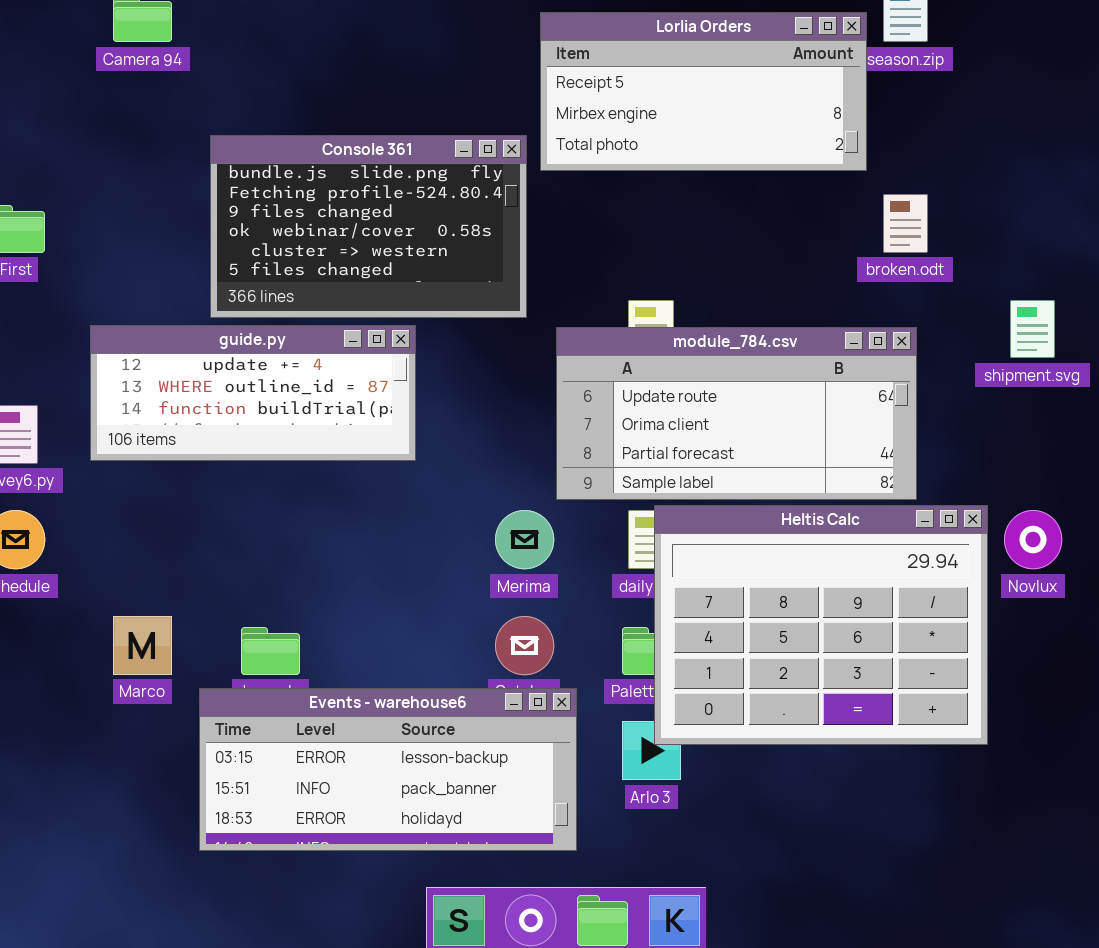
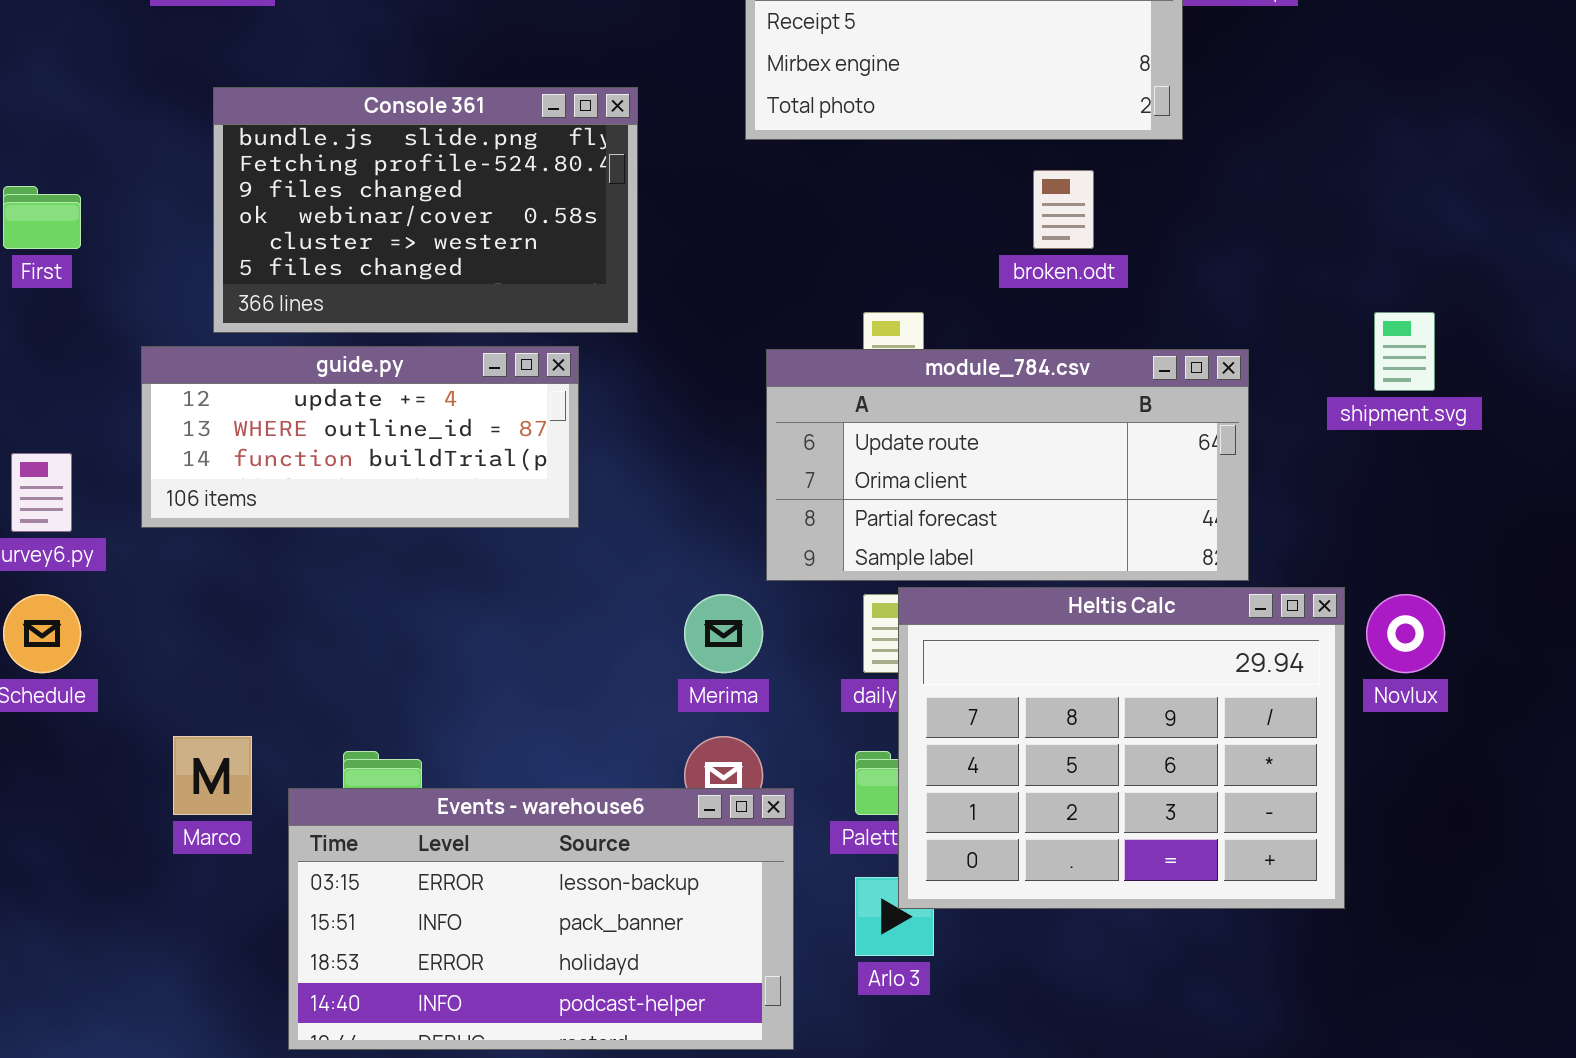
Console 361: [210,135,527,318] -> [213,87,638,333], moved
broken.odt: [883,194,928,253] -> [1033,170,1094,249], moved
Events - warehouse6: [199,688,577,851] -> [288,788,794,1050], resized

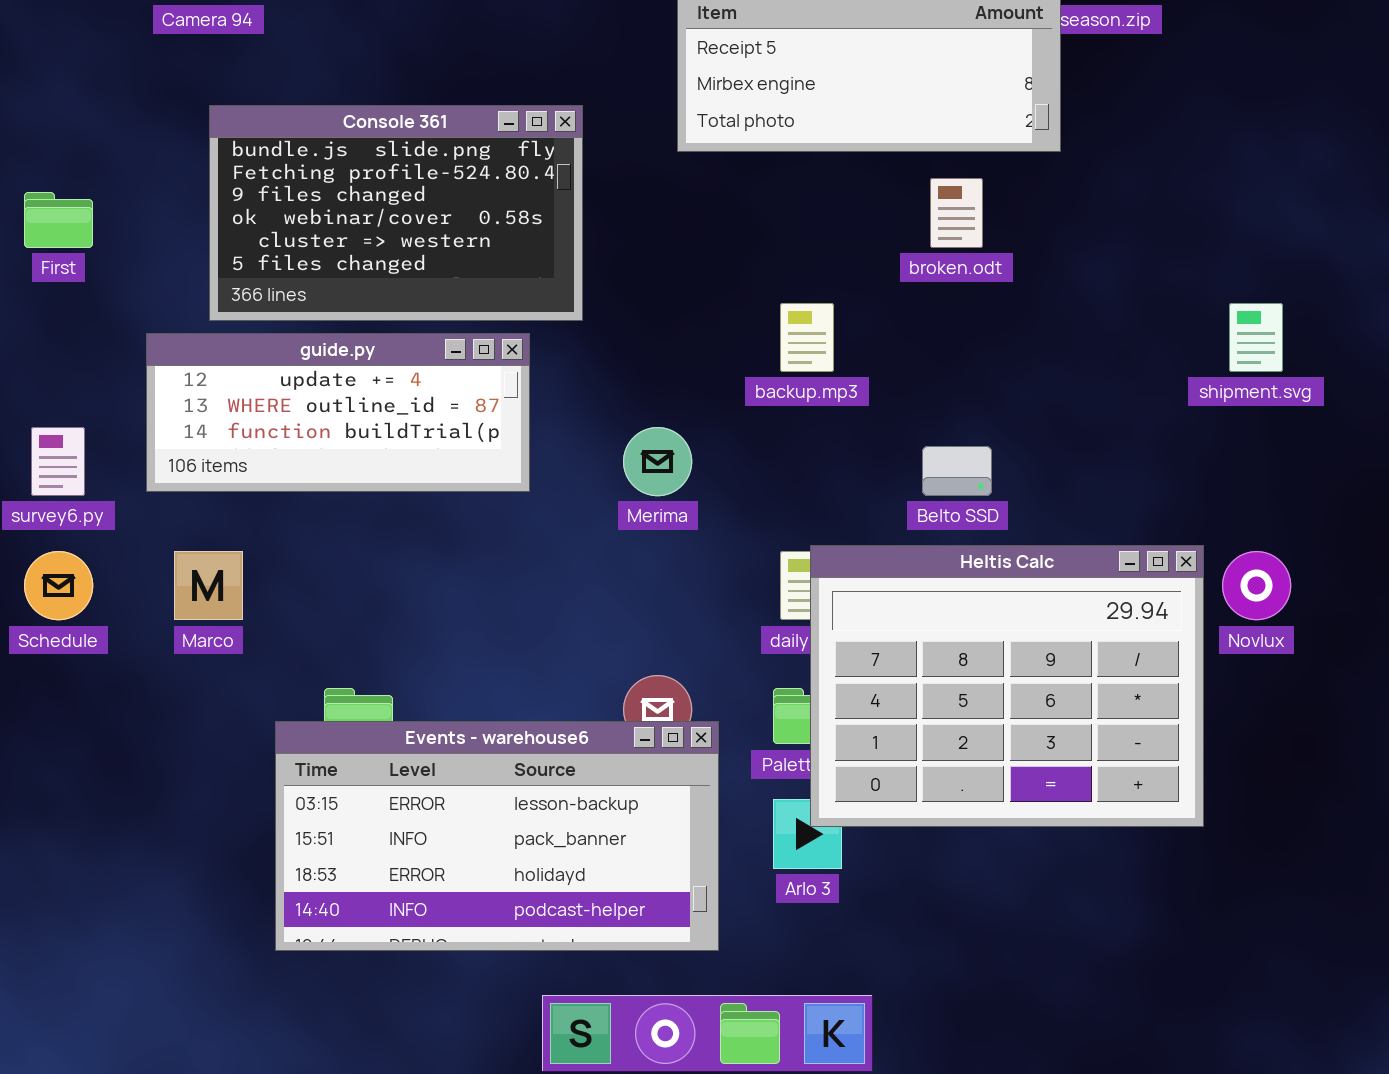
module_784.csv: [766,349,1249,581] -> none, closed
Merima: [684,594,763,673] -> [623,427,692,496], moved
Marco: [173,736,252,815] -> [174,551,243,620], moved

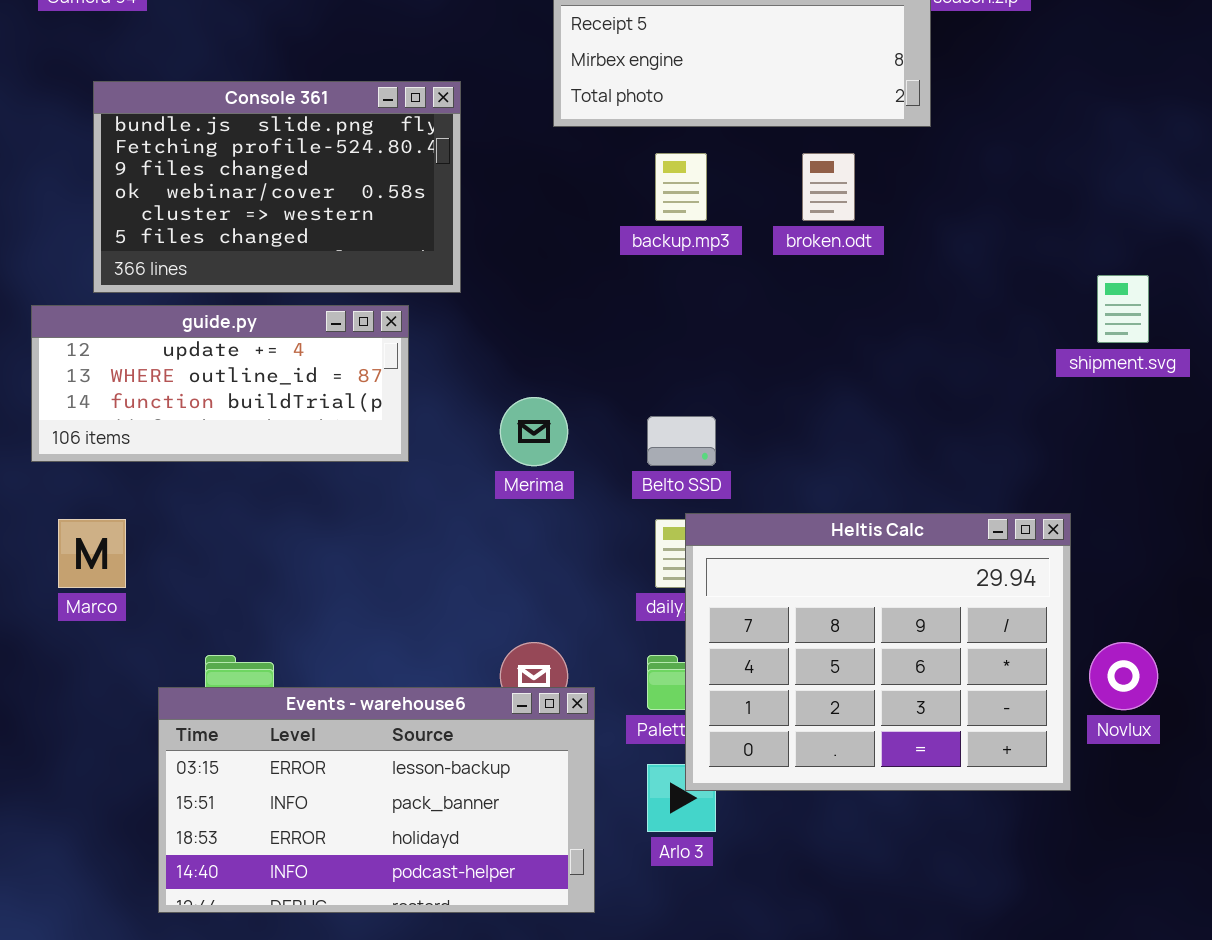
backup.mp3: [780,303,834,372] -> [655,153,707,221], moved
Belto SSD: [922,446,992,496] -> [647,416,716,466], moved
Novlux: [1222,551,1291,620] -> [1089,642,1158,710], moved

